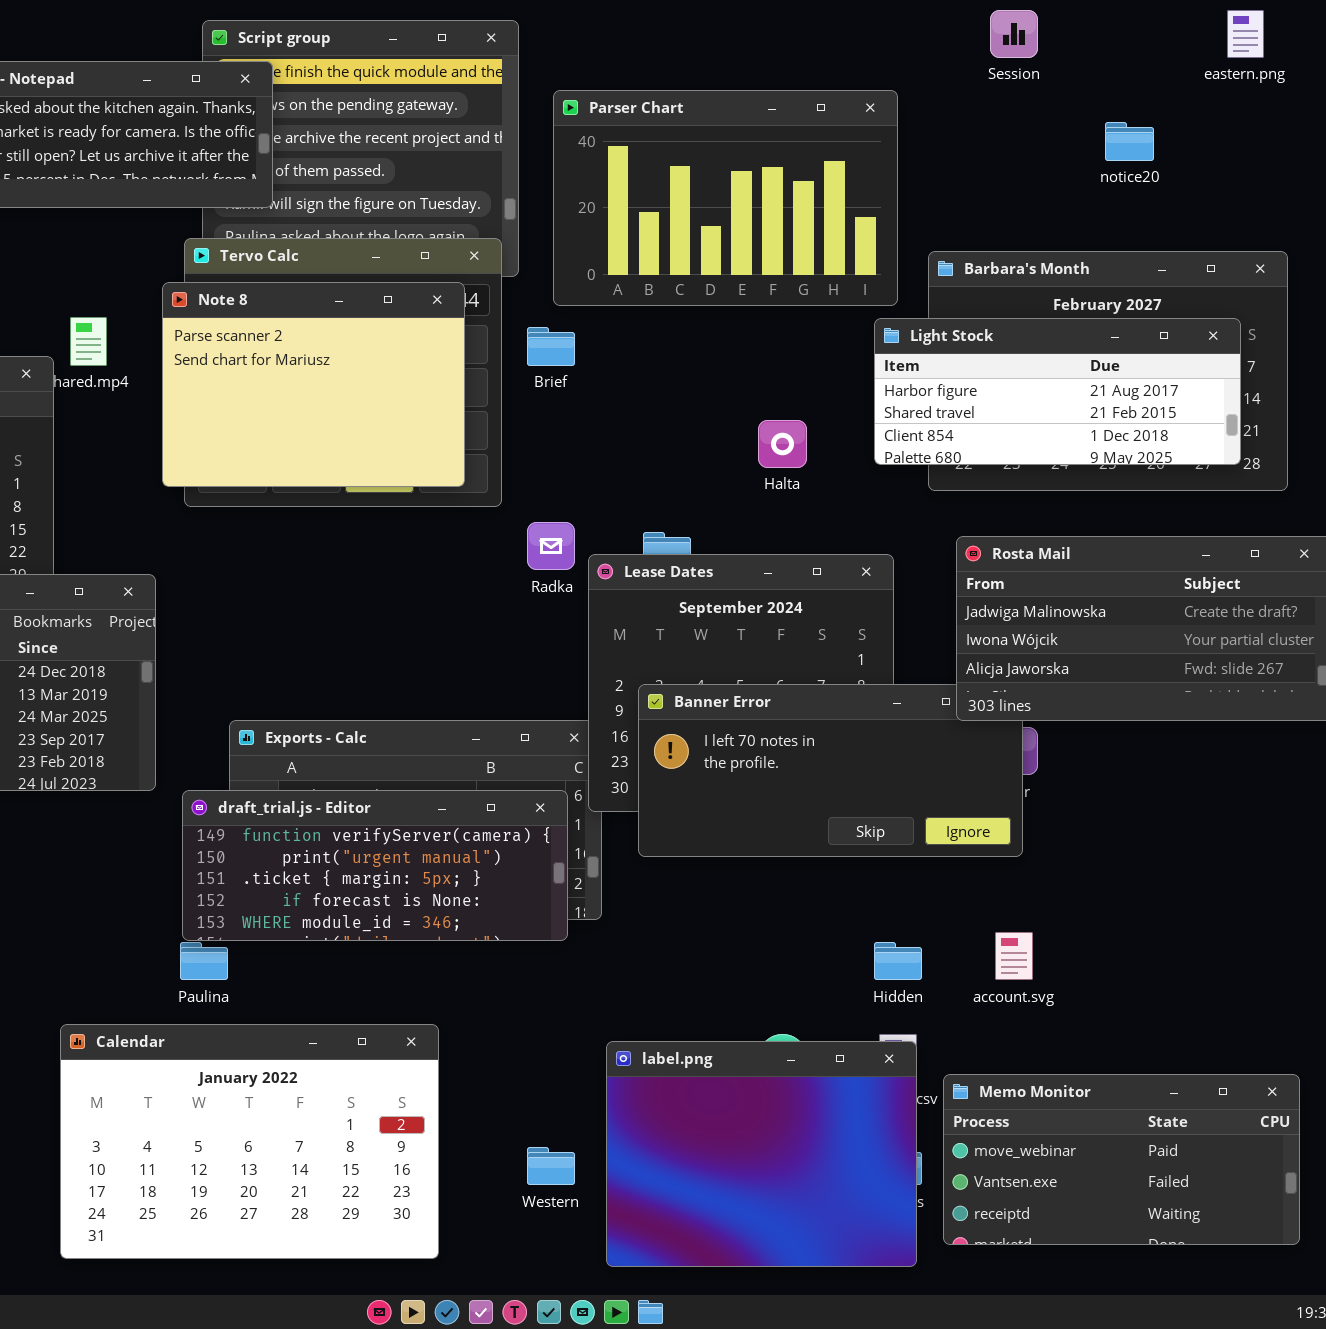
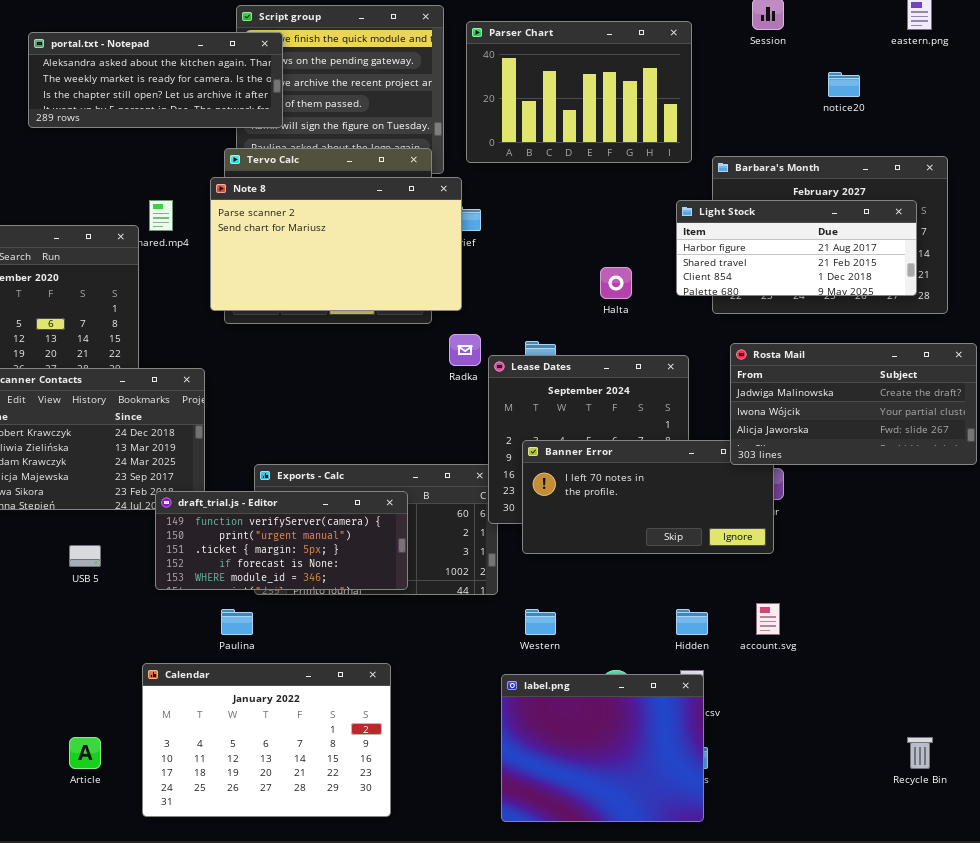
Parser Chart: [553,90,898,306] -> [466,21,692,163], moved
Note 8: [162,282,465,487] -> [210,177,462,311], resized
draft_trial.js - Editor: [182,790,568,941] -> [155,491,408,590], moved
Memo Monitor: [943,1074,1300,1245] -> none, closed
Western: [527,1147,575,1185] -> [525,609,556,635], moved

